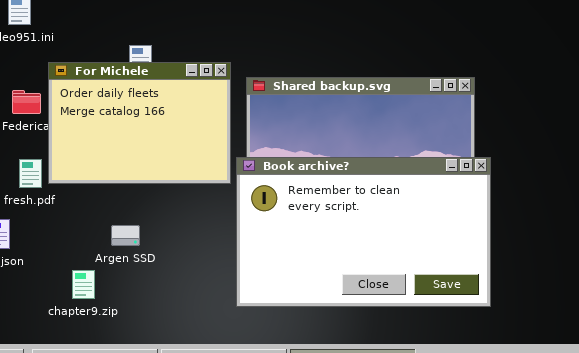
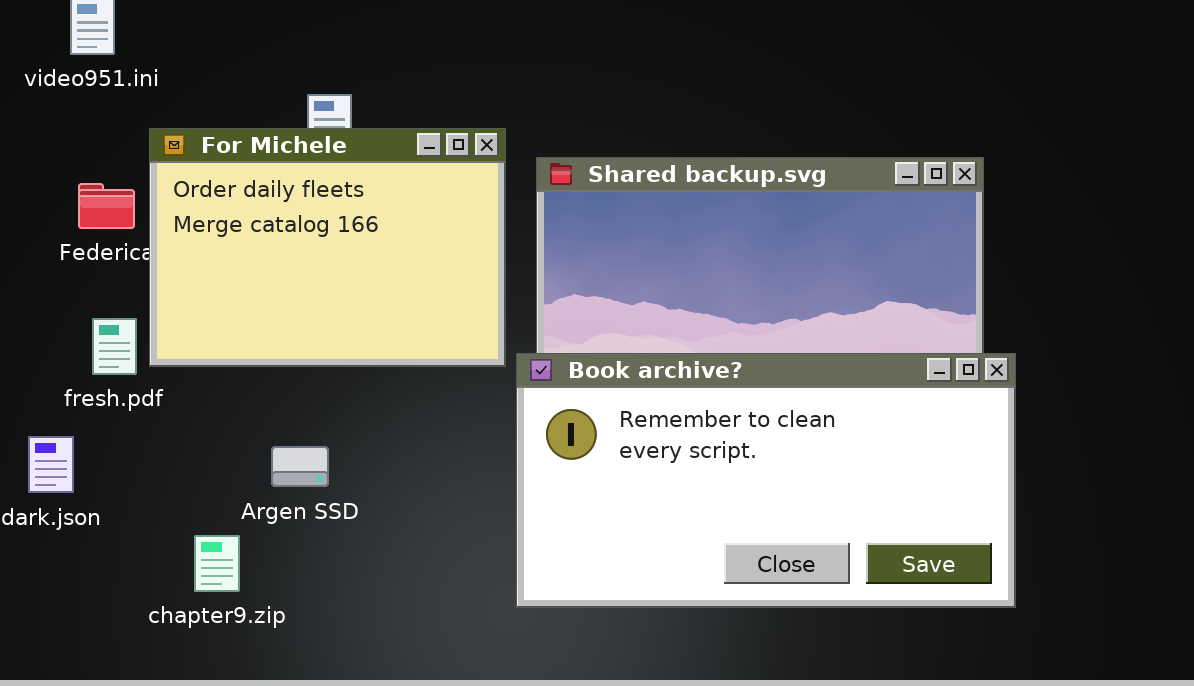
Book archive?: [236,157,491,307] -> [516,353,1016,608], resized

